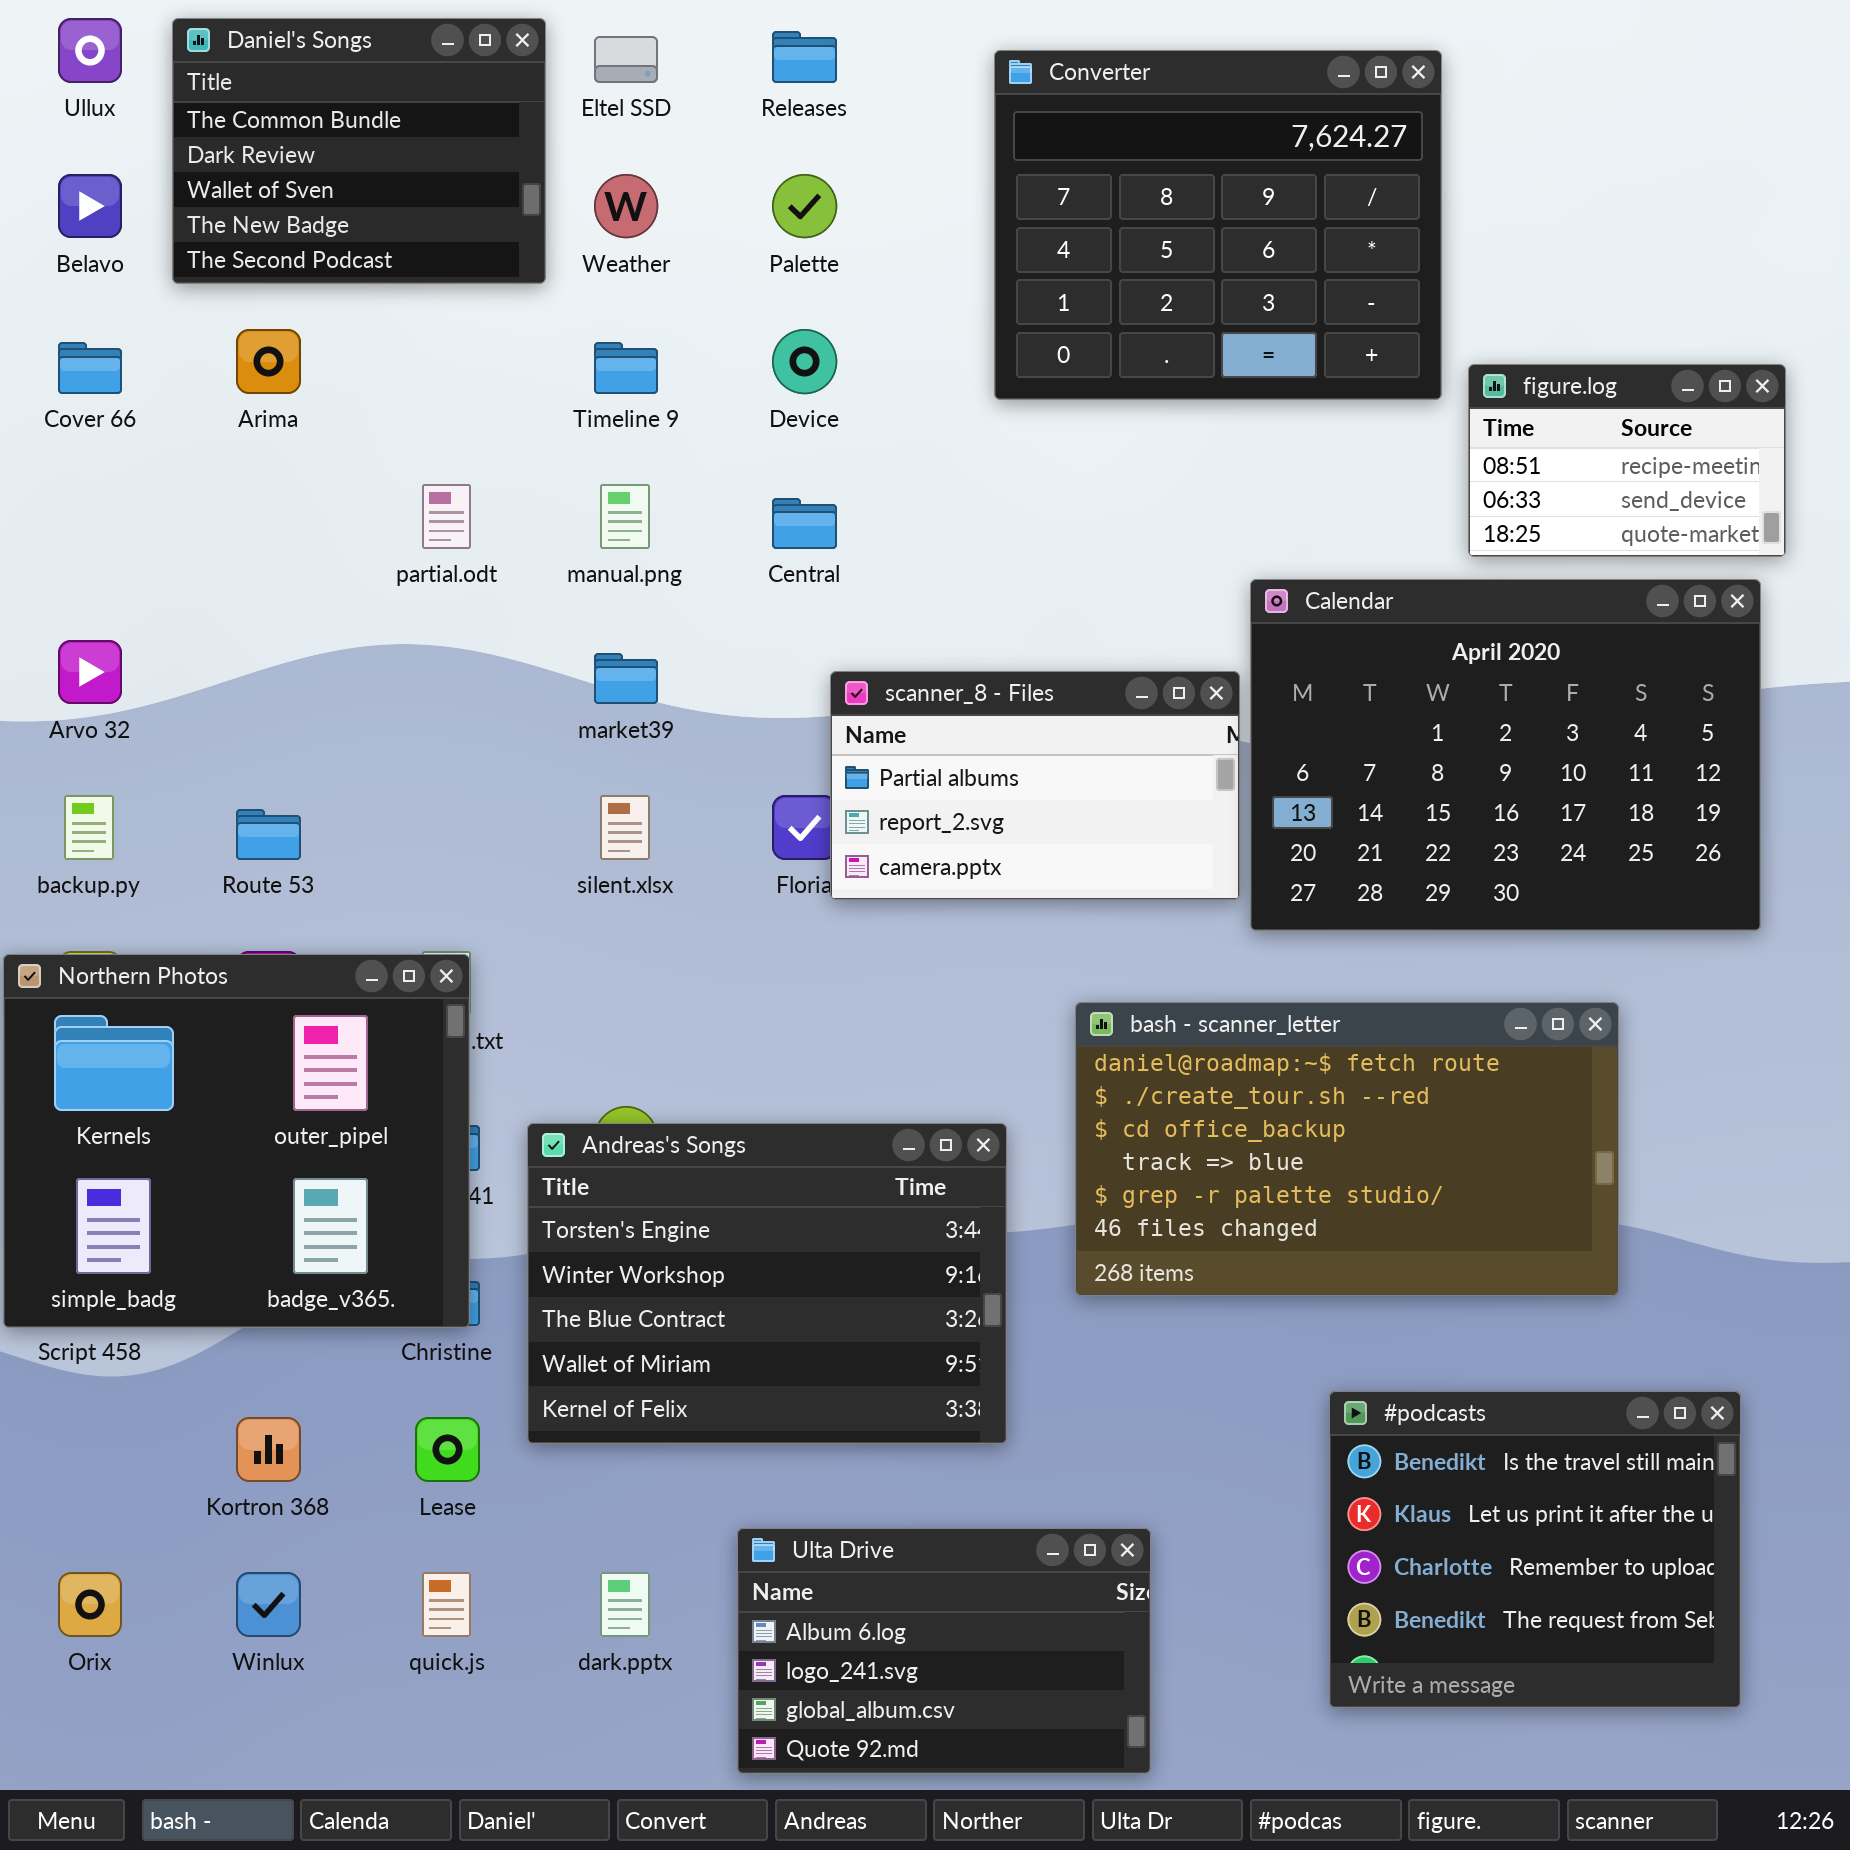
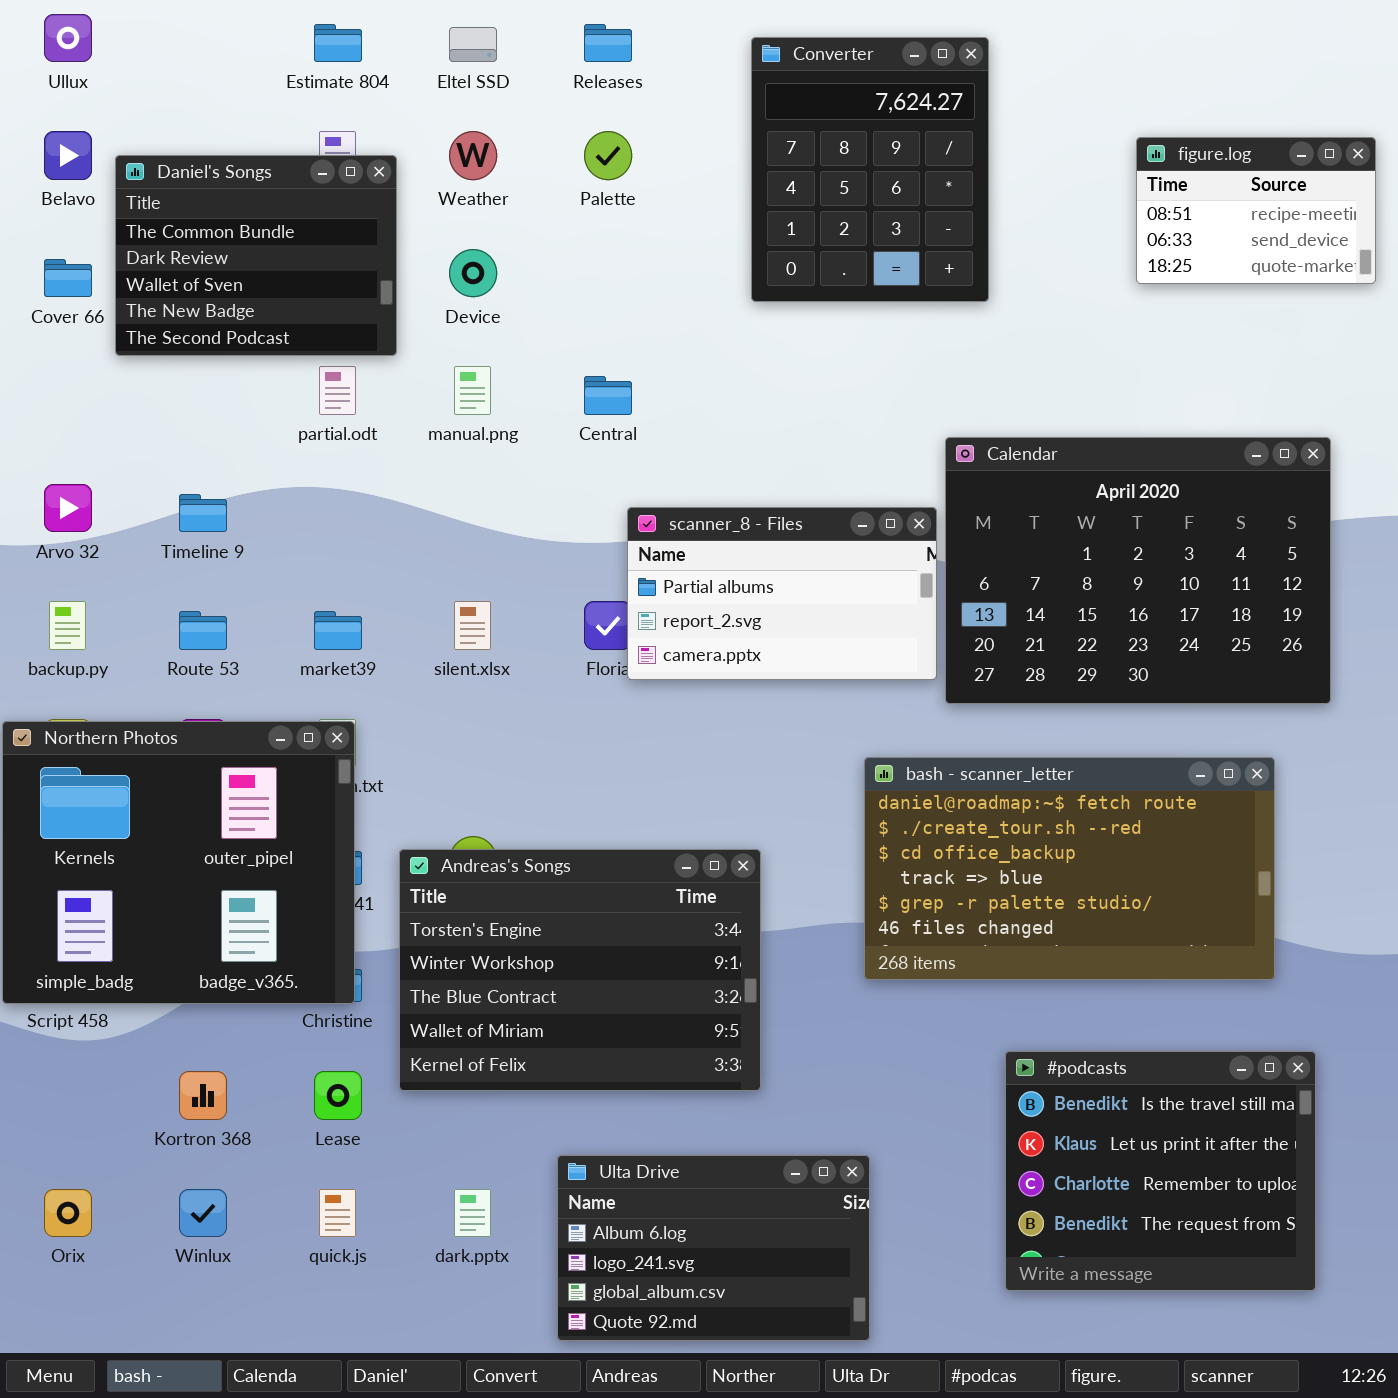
Daniel's Songs: [172,18,546,284] -> [115,155,397,356], moved
Converter: [994,50,1442,400] -> [751,37,989,302], resized
Device: [772,329,837,394] -> [449,249,497,297], moved
Timeline 9: [594,342,658,394] -> [179,494,227,532], moved
figure.log: [1468,364,1786,557] -> [1136,137,1376,284], moved
market39: [594,653,658,704] -> [314,611,362,650], moved
bash - scanner_letter: [1075,1002,1619,1296] -> [864,757,1275,980], moved

